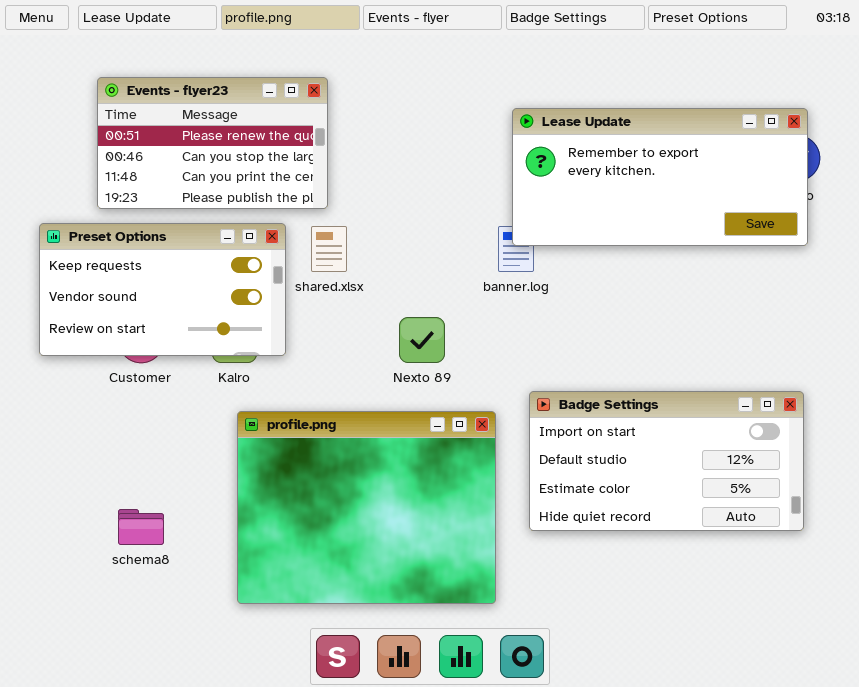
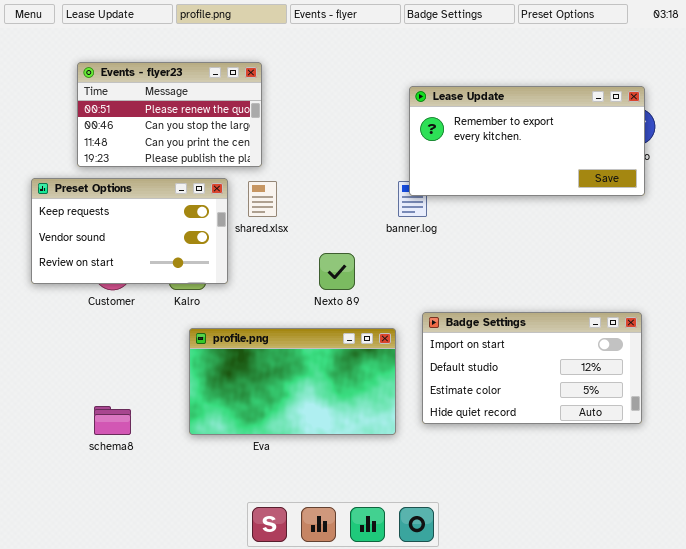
profile.png: [237,411,496,604] -> [189,328,396,435], resized

